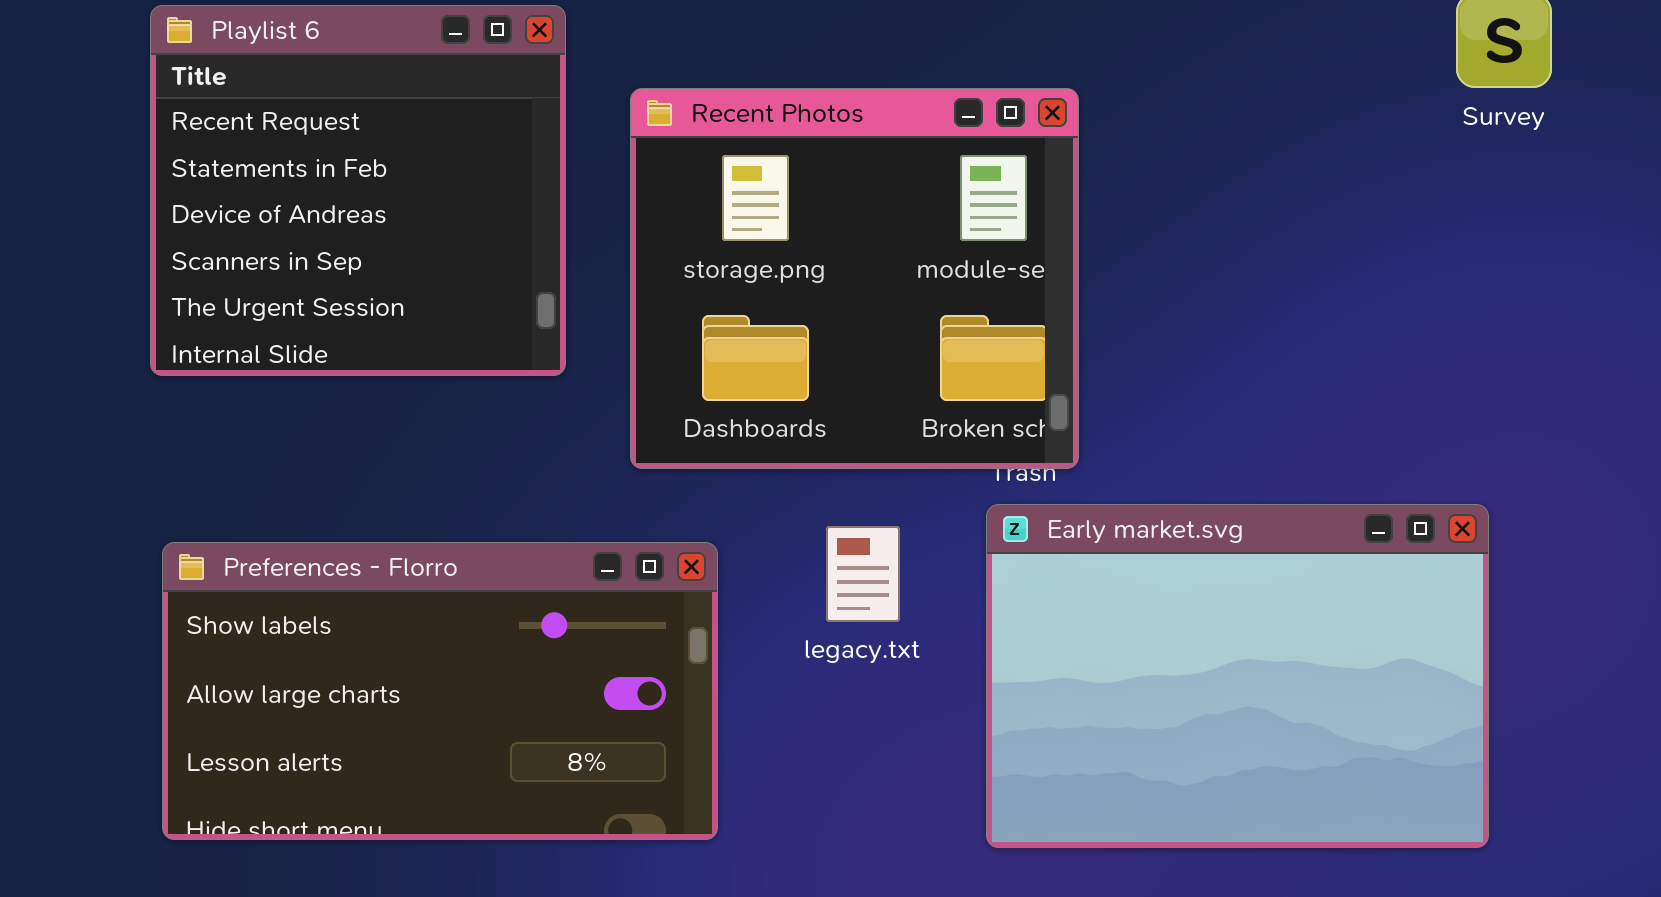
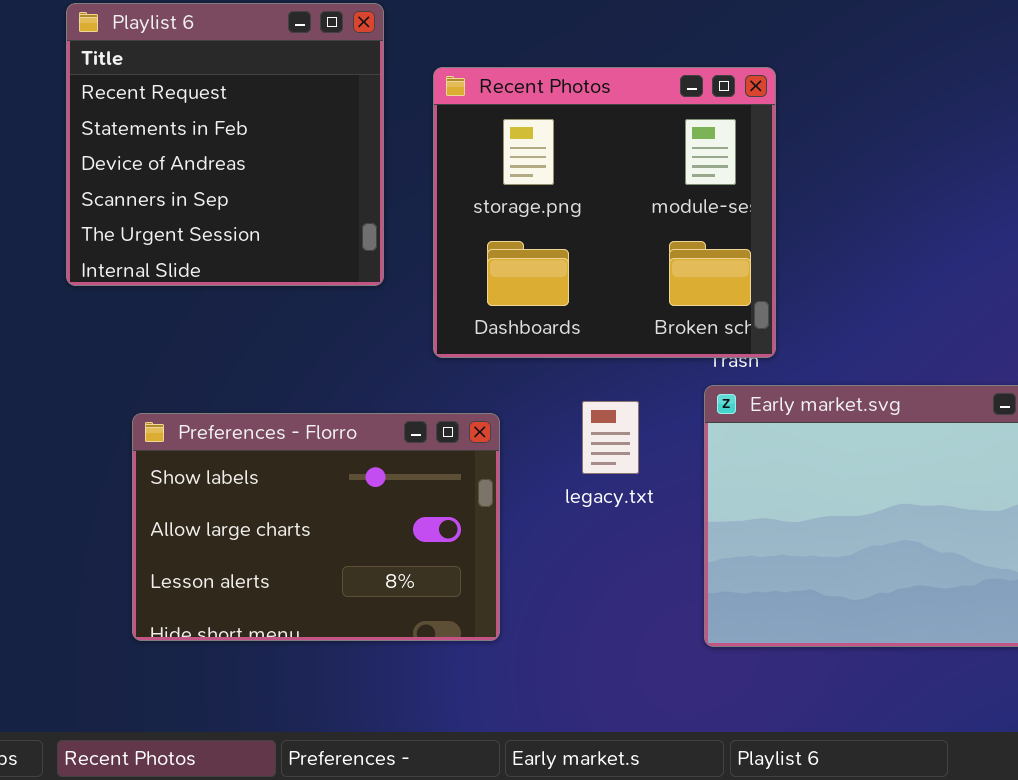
Preferences - Florro: [162,542,718,840] -> [132,413,500,641], resized

